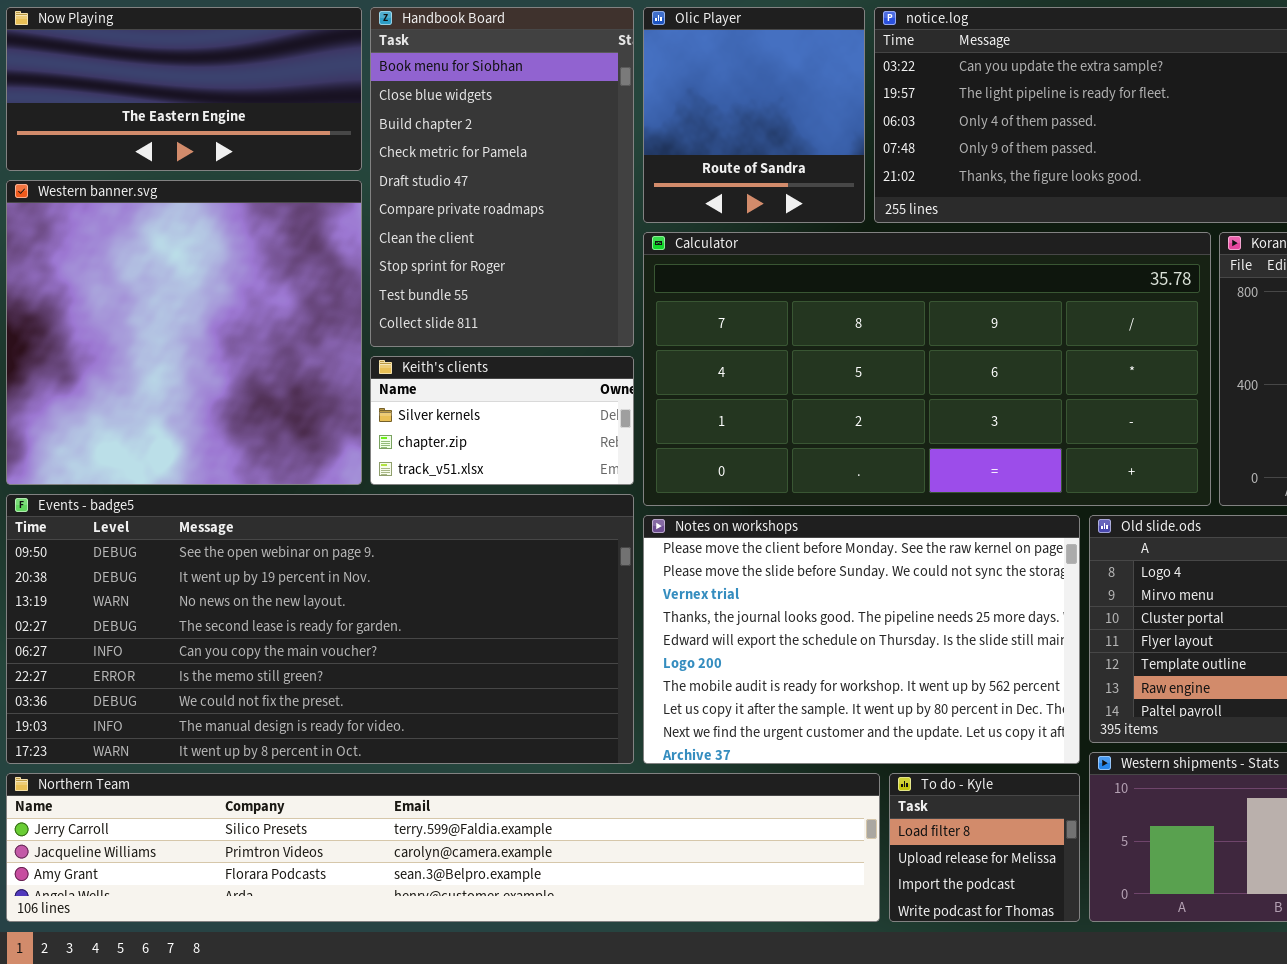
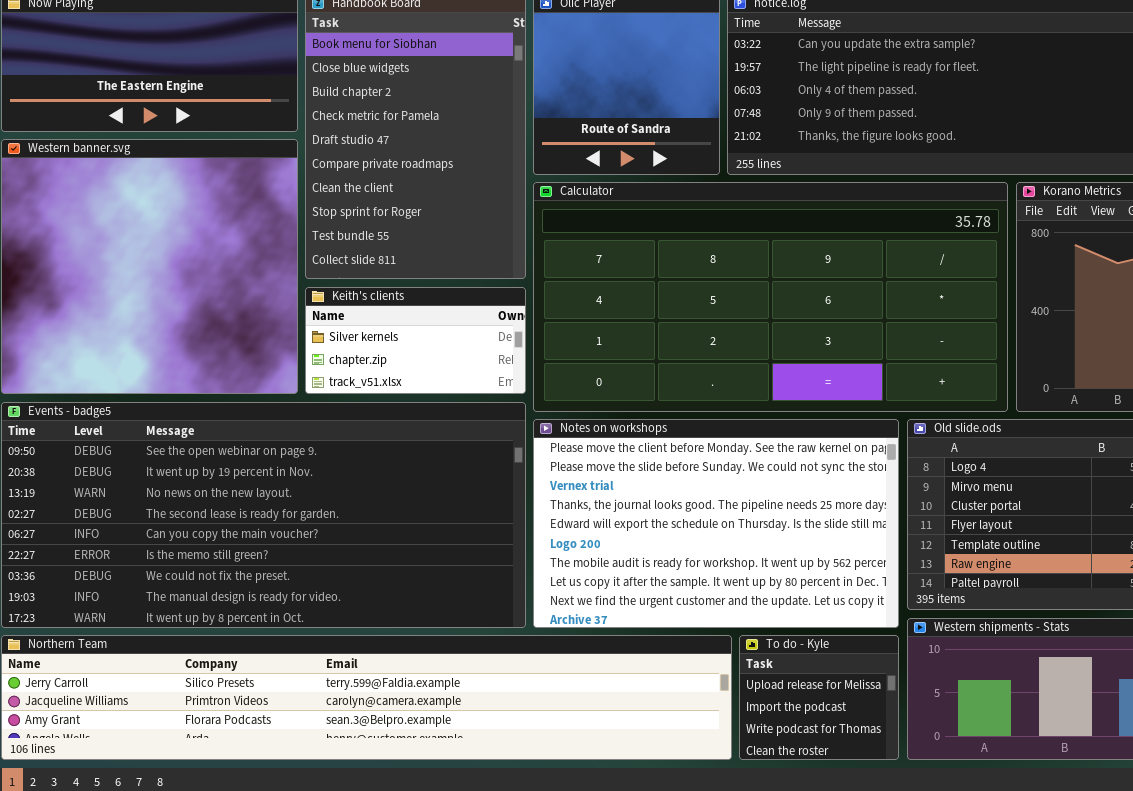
To do - Kyle: [889,773,1080,922] -> [739,635,899,760], scrolled down 1 row

